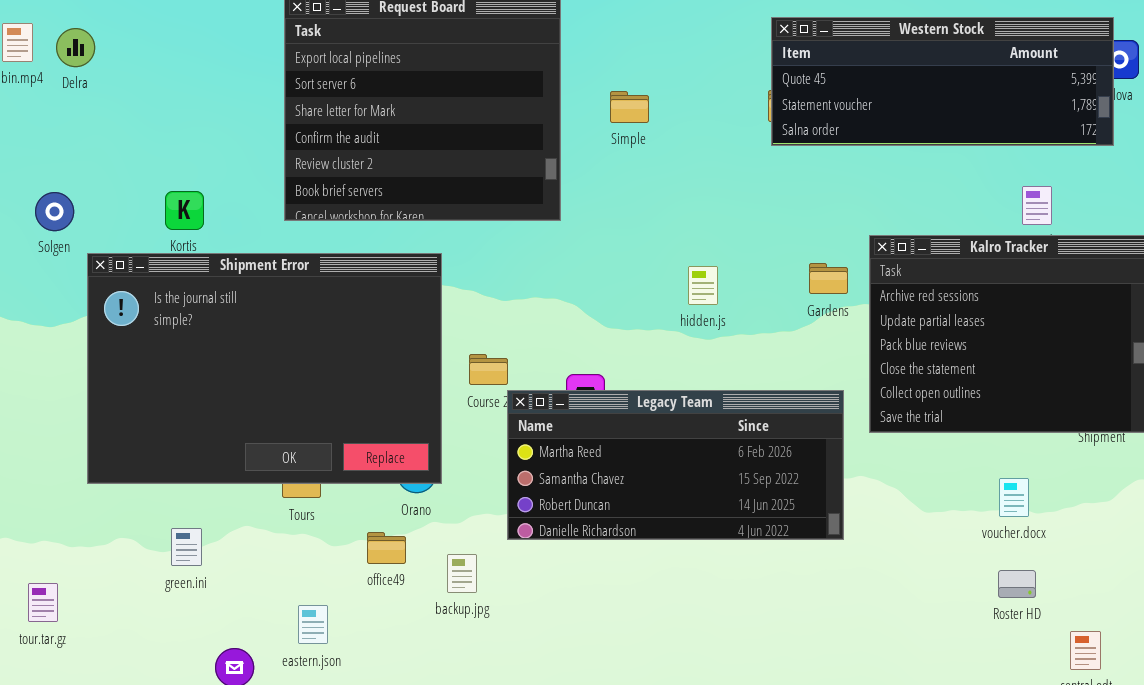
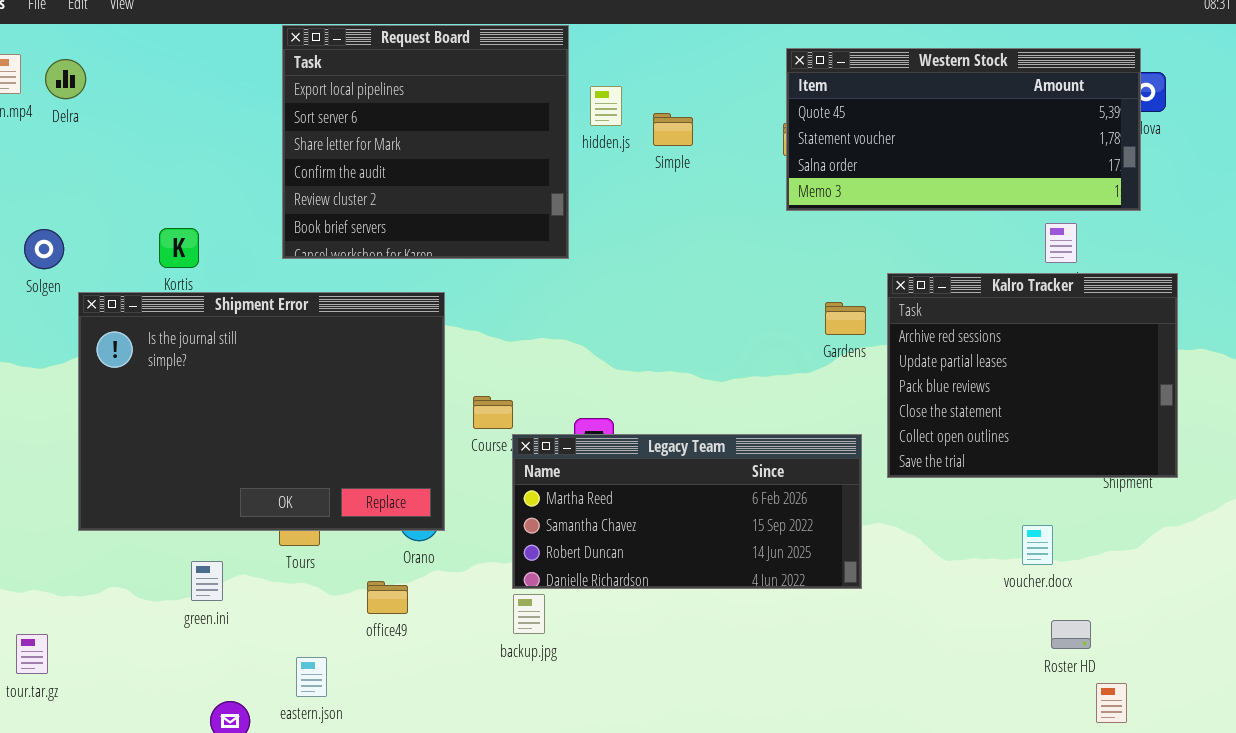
Western Stock: [771,17,1114,146] -> [786,48,1141,211], resized
Simple: [610,91,649,123] -> [653,113,693,146], moved
hidden.js: [688,266,718,305] -> [590,86,622,126], moved
green.ini: [171,528,202,566] -> [191,561,223,601], moved
backup.jpg: [447,554,477,593] -> [513,594,545,634], moved
Roster HD: [998,570,1036,598] -> [1051,620,1091,649], moved

